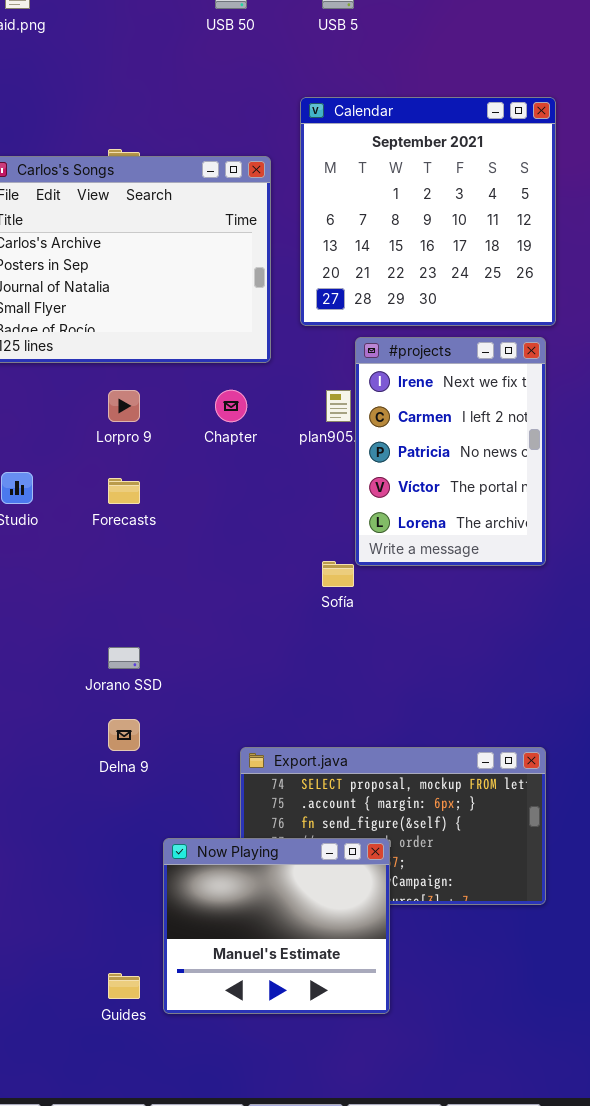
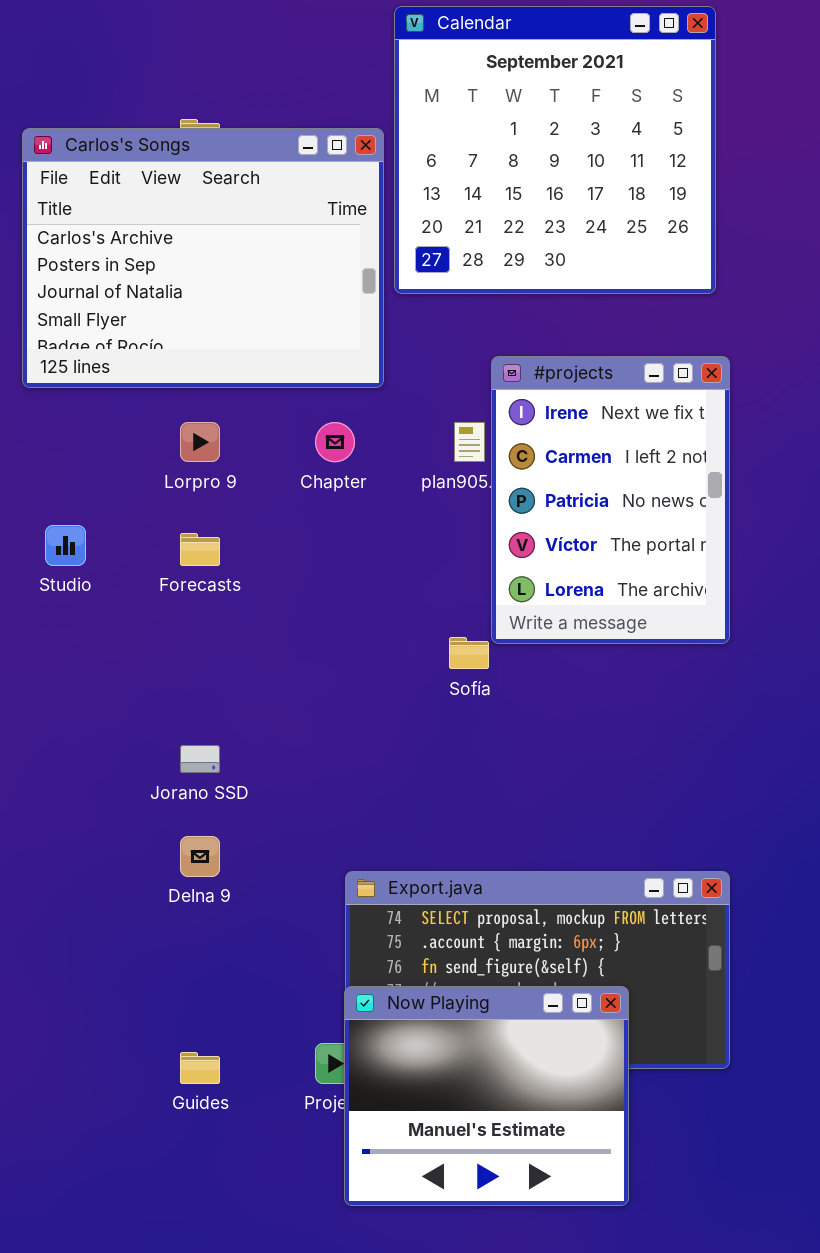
Calendar: [300,97,556,326] -> [394,6,716,294], moved
Now Playing: [163,838,390,1014] -> [344,986,629,1206], moved
Guides: [108,973,140,999] -> [180,1052,220,1084], moved

